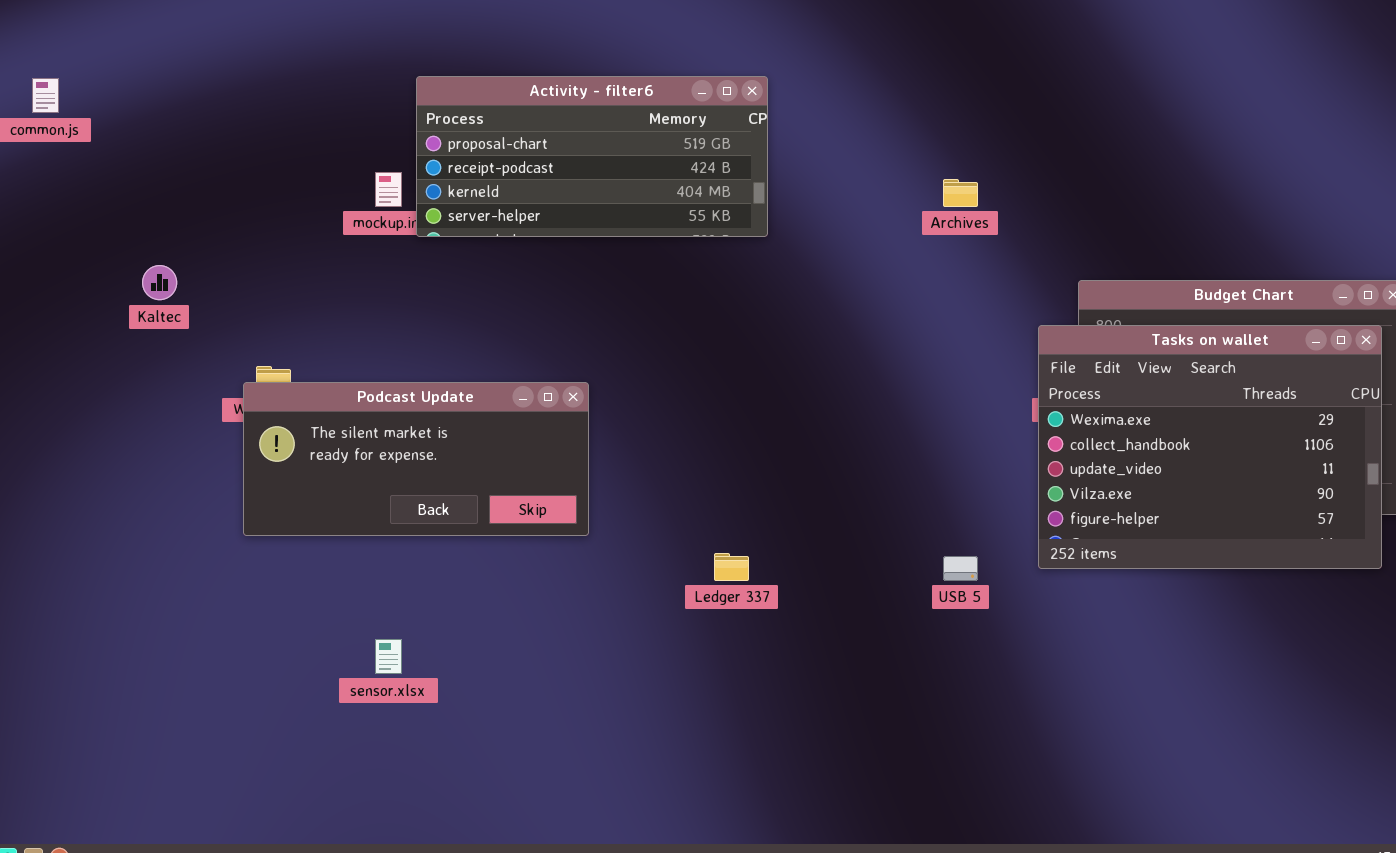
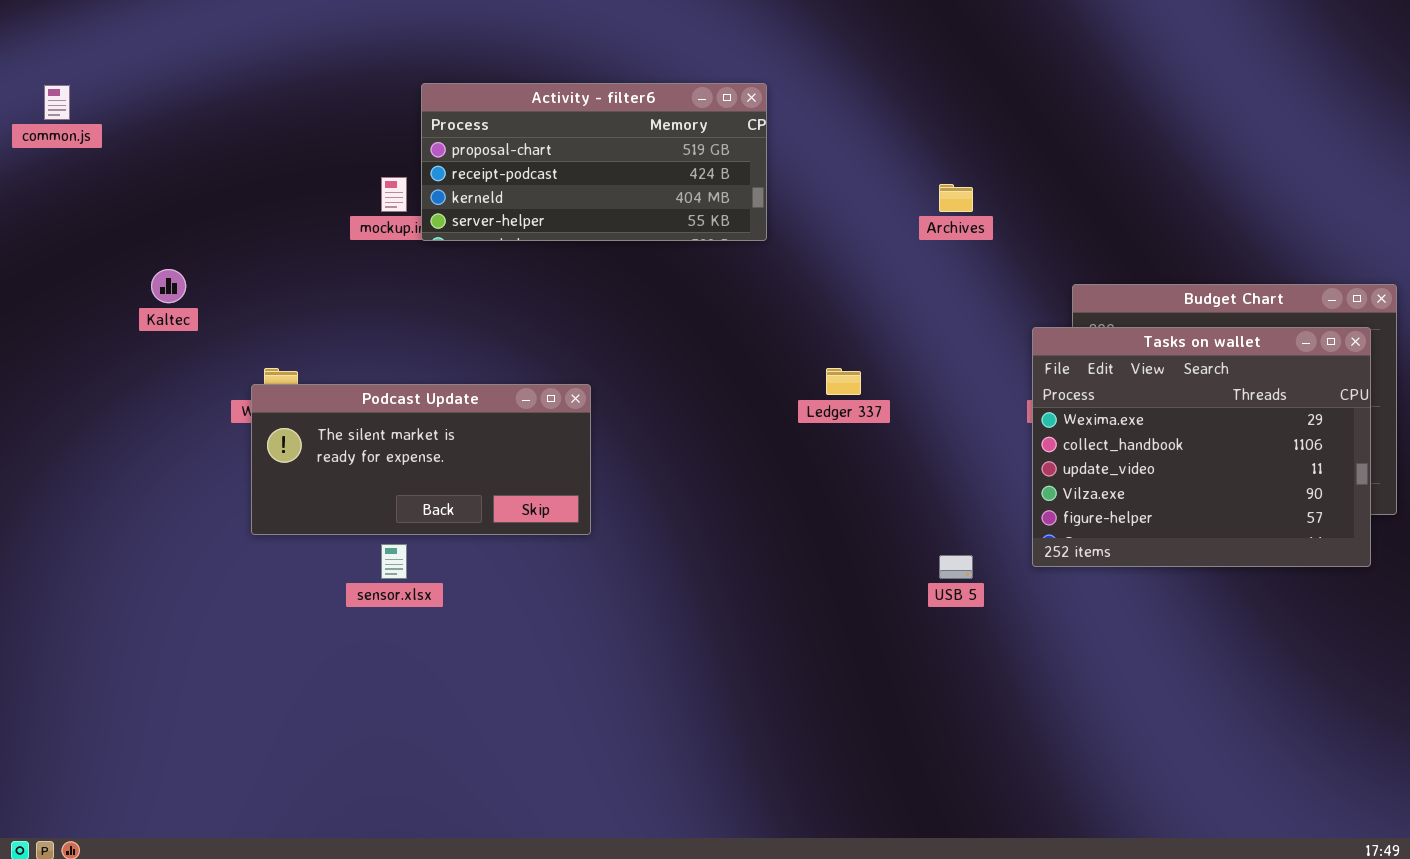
Ledger 337: [714,553,749,581] -> [826,368,861,395], moved
sensor.xlsx: [375,639,402,674] -> [381,544,407,579], moved

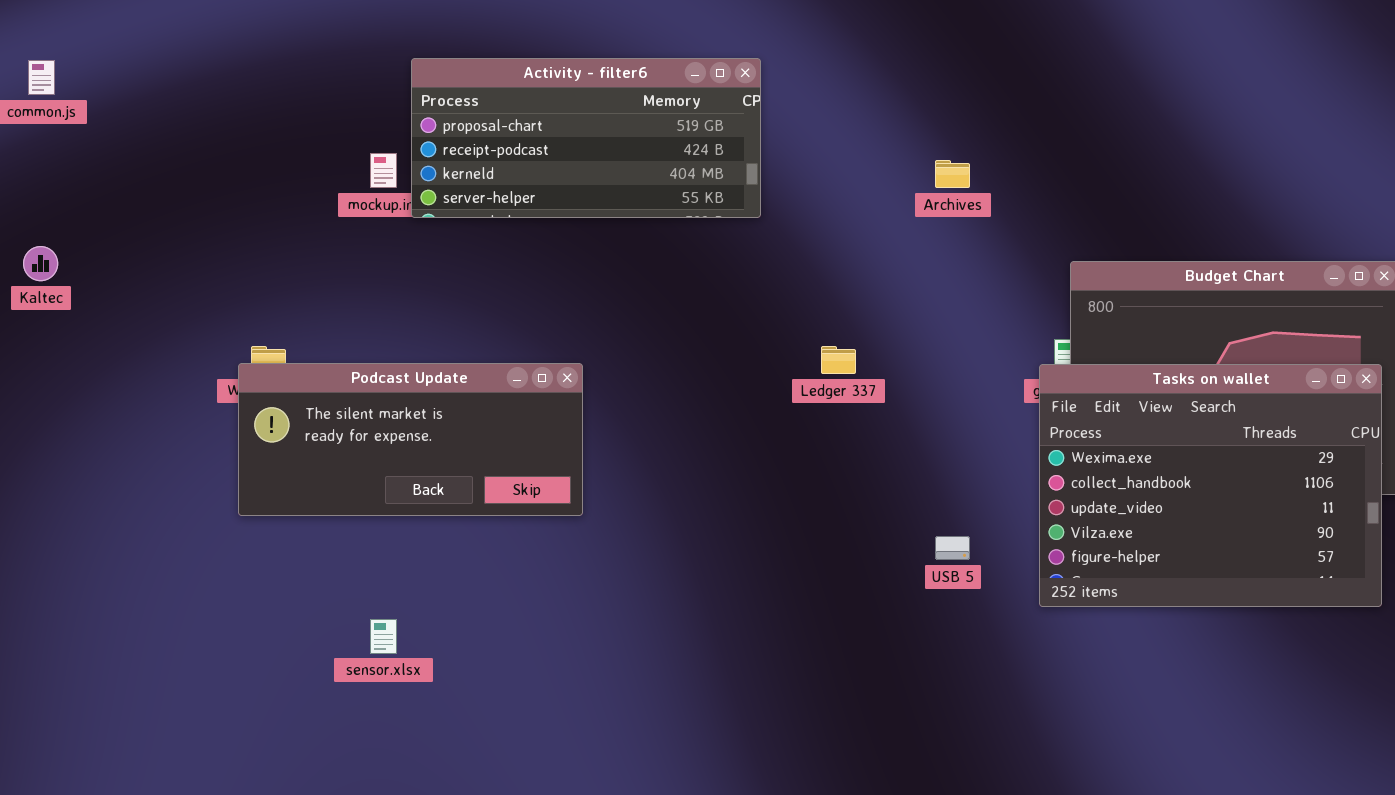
Kaltec: [151,269,186,303] -> [23,246,58,281], moved
Tasks on wallet: [1032,327,1371,567] -> [1039,364,1382,607], moved
sensor.xlsx: [381,544,407,579] -> [370,619,397,654], moved

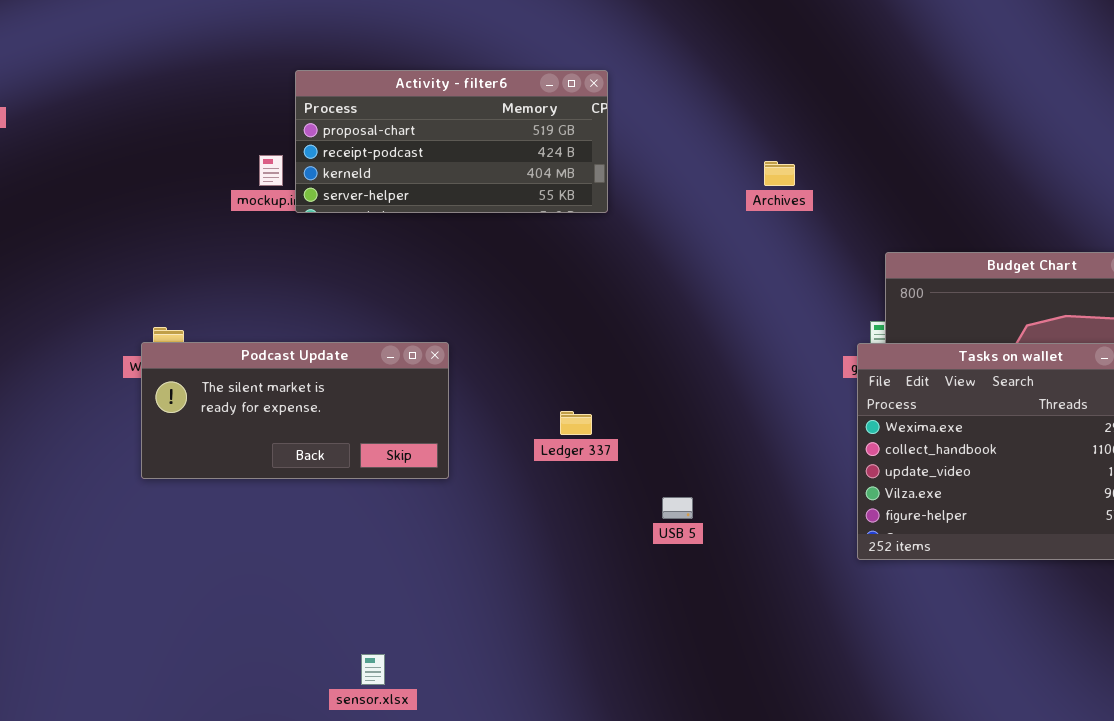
Ledger 337: [821,346,856,374] -> [560,411,592,435], moved
USB 5: [935,536,970,560] -> [662,497,693,519], moved
sensor.xlsx: [370,619,397,654] -> [361,654,385,685], moved

